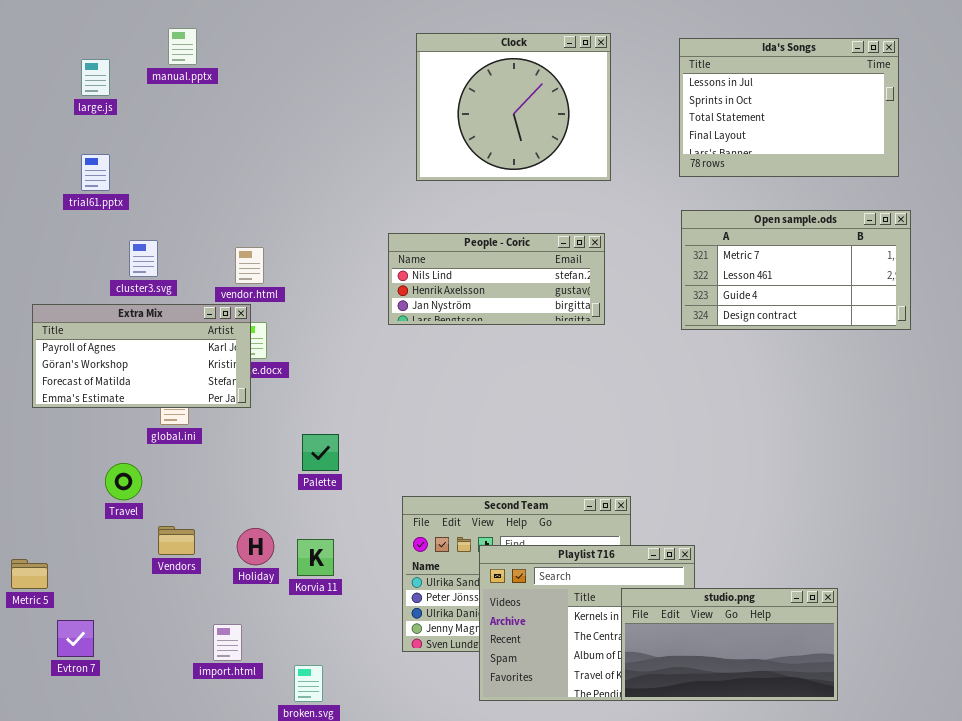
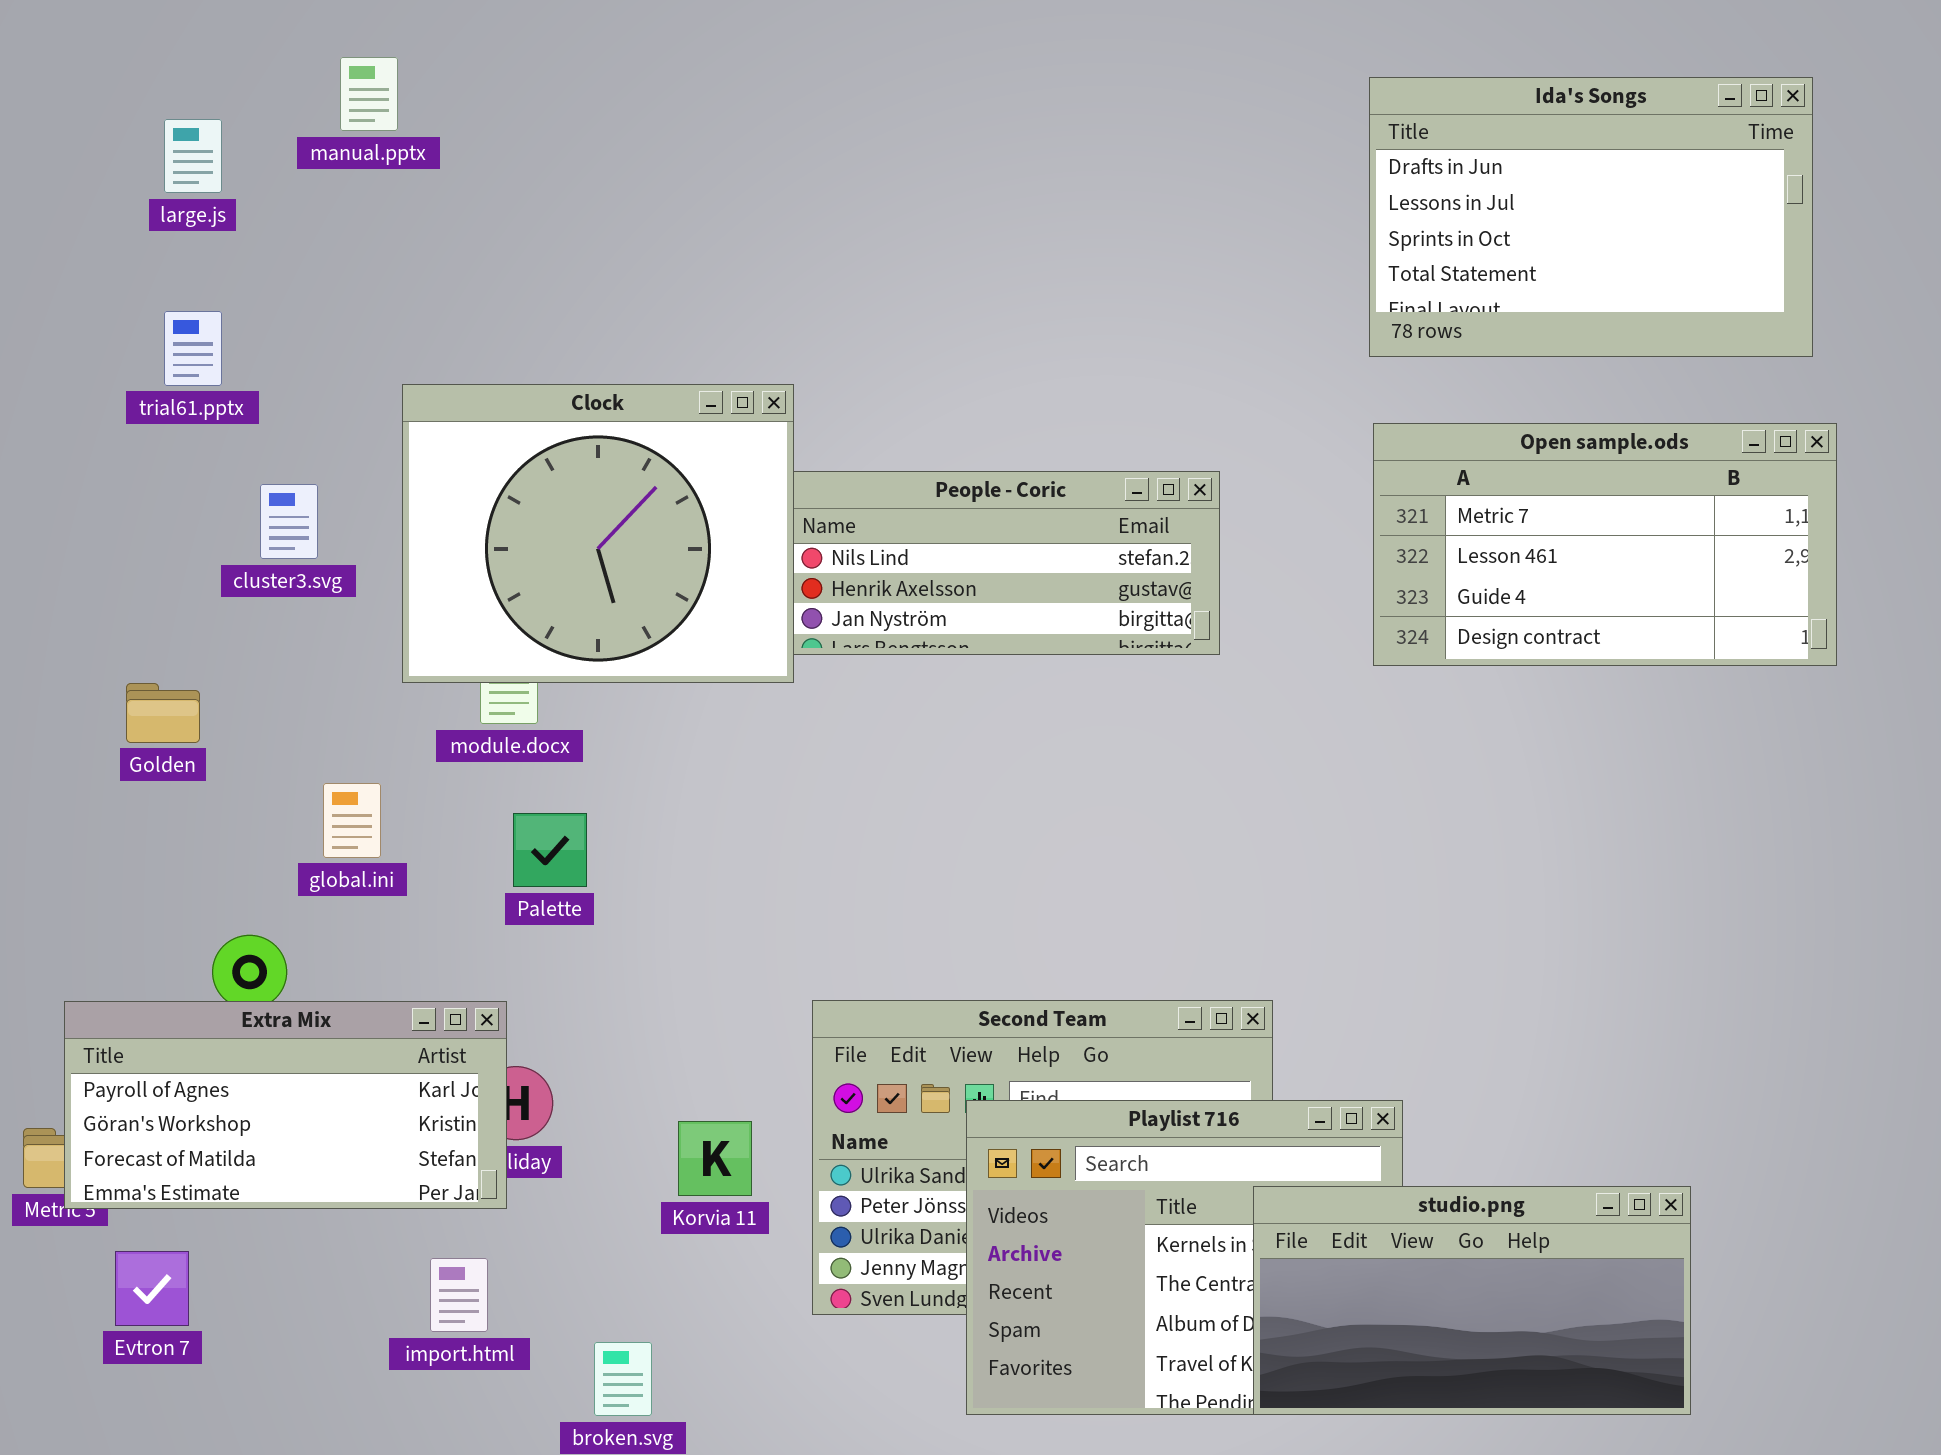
Clock: [416,33,611,181] -> [402,384,794,683], moved
Ida's Songs: [679,38,899,177] -> [1369,77,1813,357], scrolled up 1 row
Extra Mix: [32,304,251,408] -> [64,1001,507,1209], moved
Palette: [302,434,339,471] -> [513,813,587,887], moved
Korvia 11: [297,539,334,576] -> [678,1121,752,1196], moved

